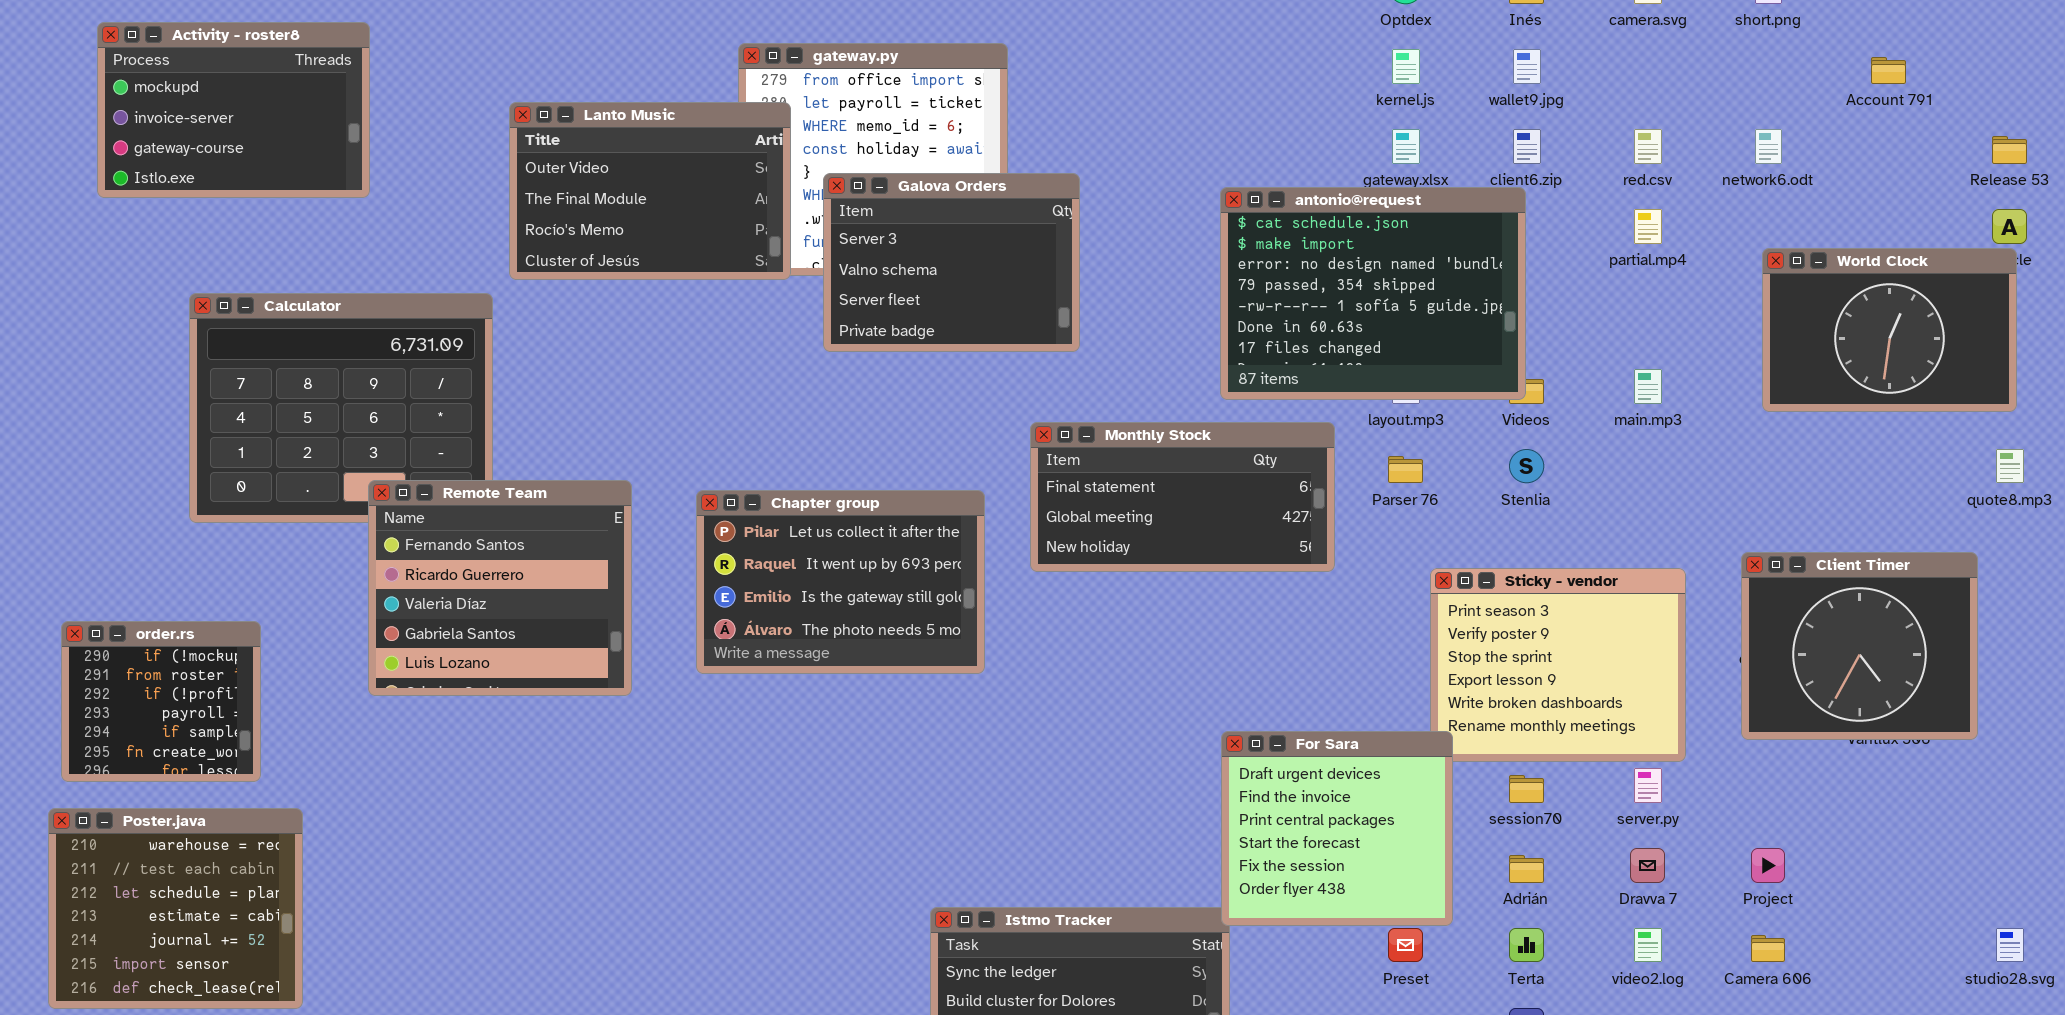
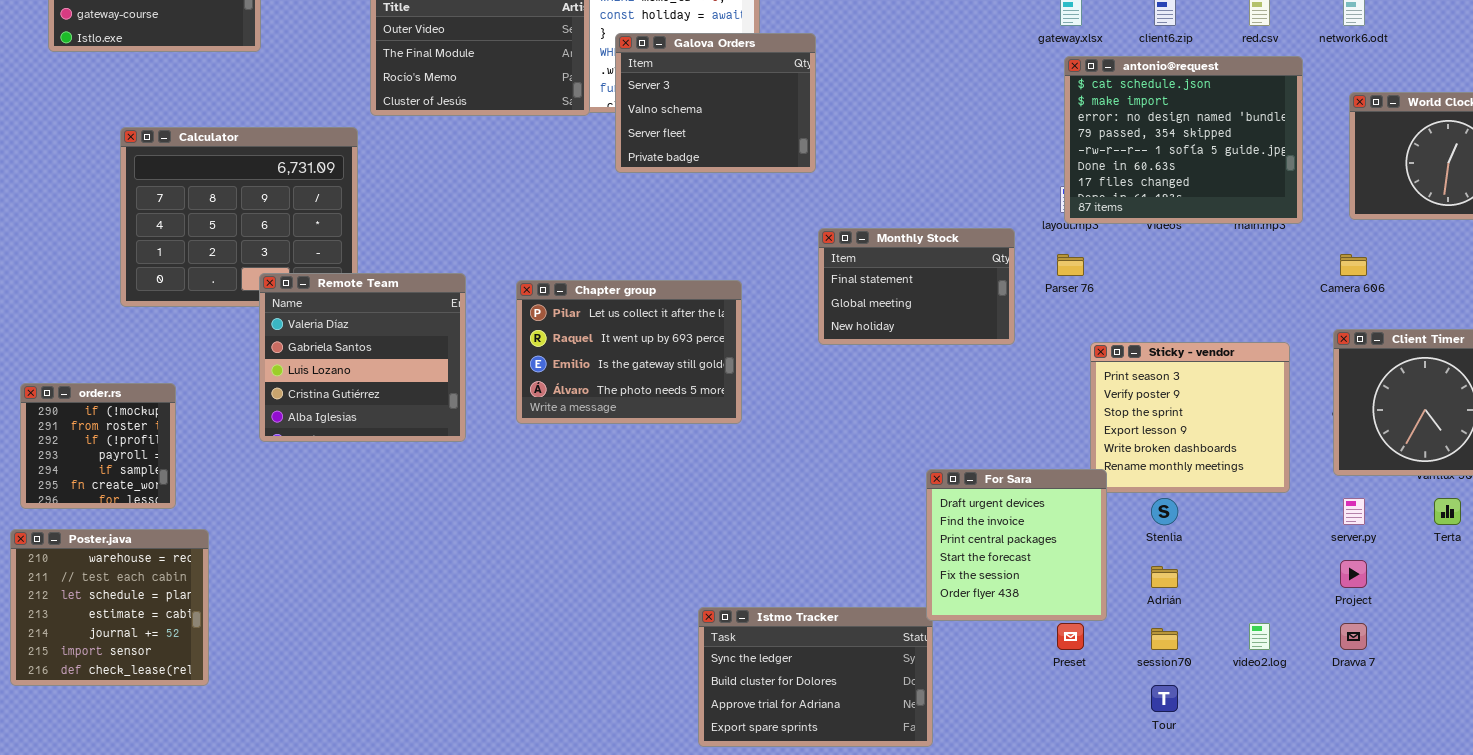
antonio@request: [1220,187,1526,400] -> [1064,56,1303,224], moved
Monthly Stock: [1030,422,1335,572] -> [818,228,1015,345], resized
Stenlia: [1509,449,1544,483] -> [1151,498,1178,525], moved
Remote Team: [368,480,632,696] -> [259,273,466,442], scrolled down 2 rows
server.py: [1634,768,1662,803] -> [1343,498,1365,525], moved
session70: [1509,775,1544,803] -> [1151,628,1178,650], moved
Dravva 7: [1630,848,1665,883] -> [1340,623,1367,650], moved
Terta: [1509,928,1544,962] -> [1434,498,1461,525], moved
Camera 606: [1751,935,1785,962] -> [1340,254,1367,276], moved

